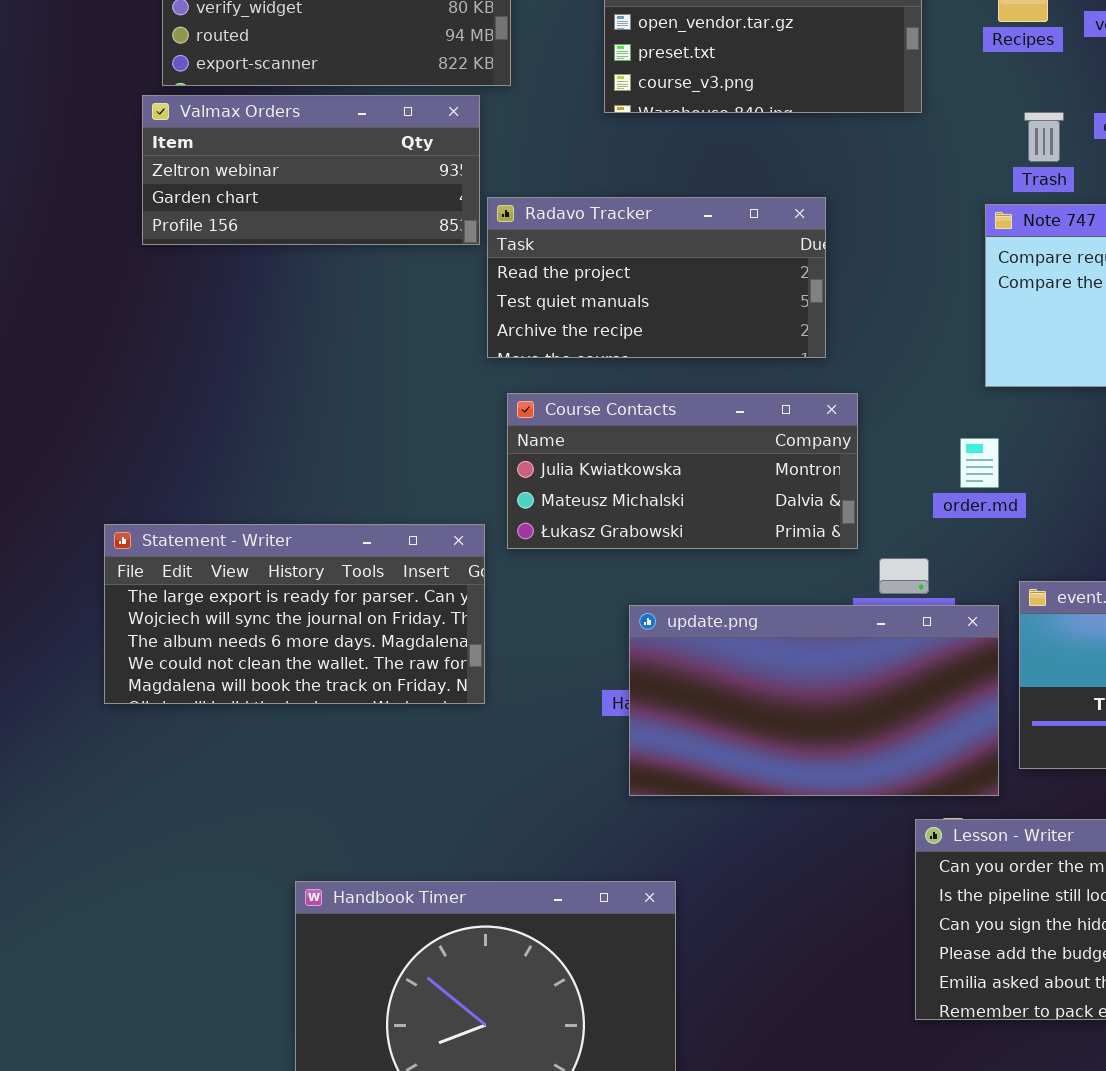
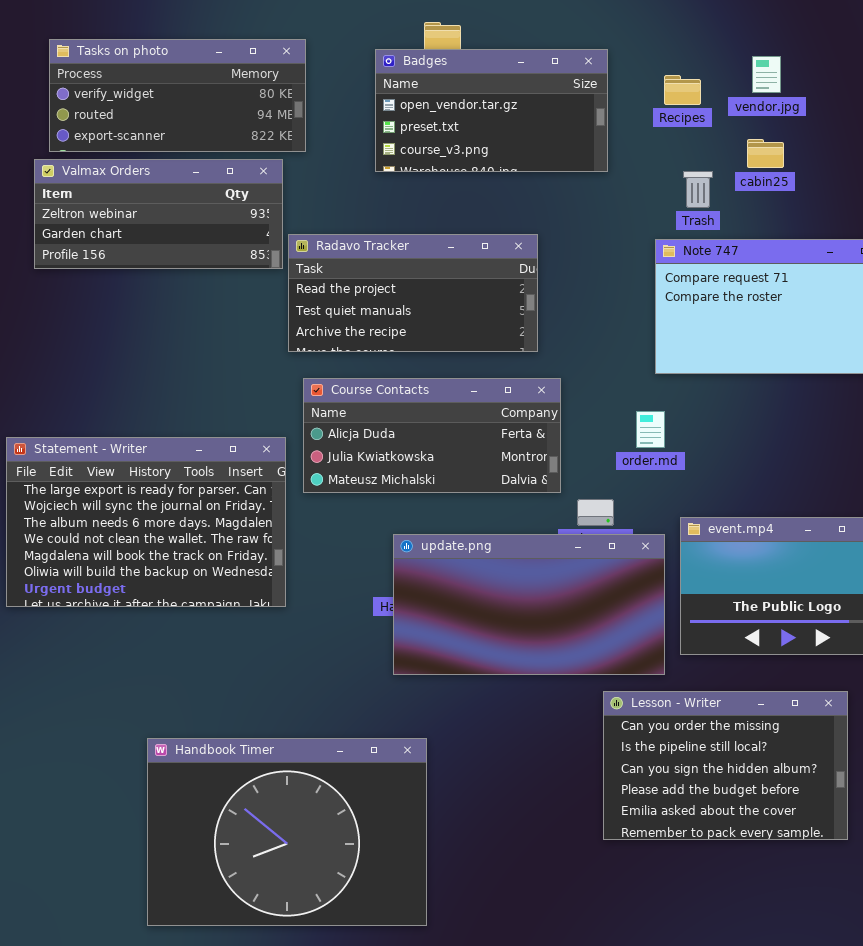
Course Contacts: [507,393,858,549] -> [303,378,561,493], scrolled up 1 row
Statement - Writer: [104,524,485,704] -> [6,437,286,607], resized

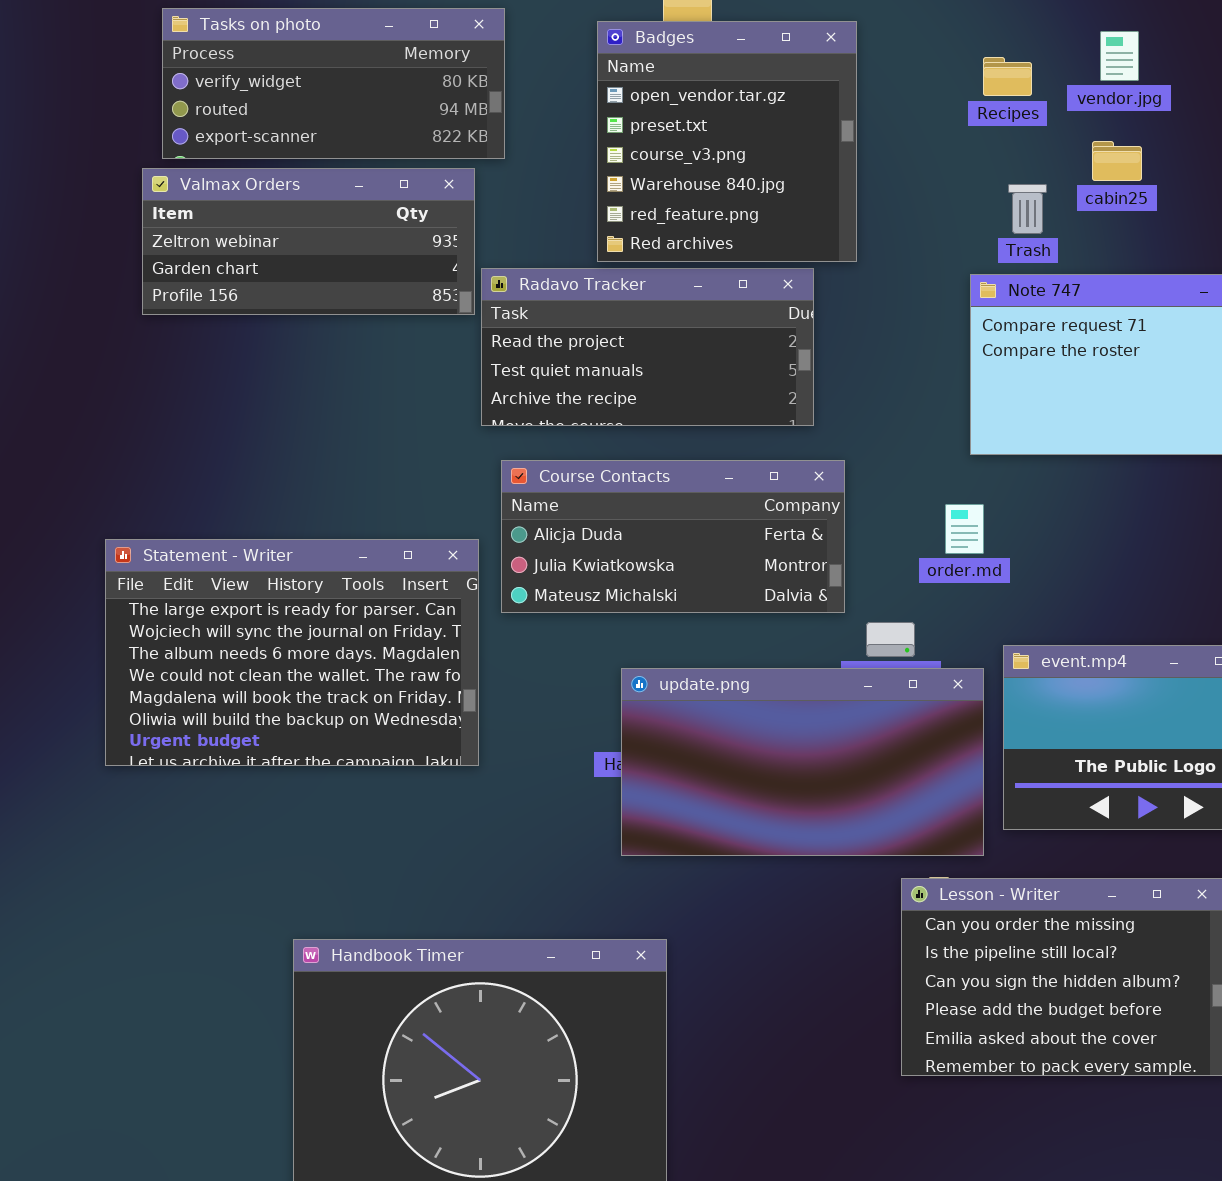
Badges: [375,49,608,172] -> [597,21,857,262], resized

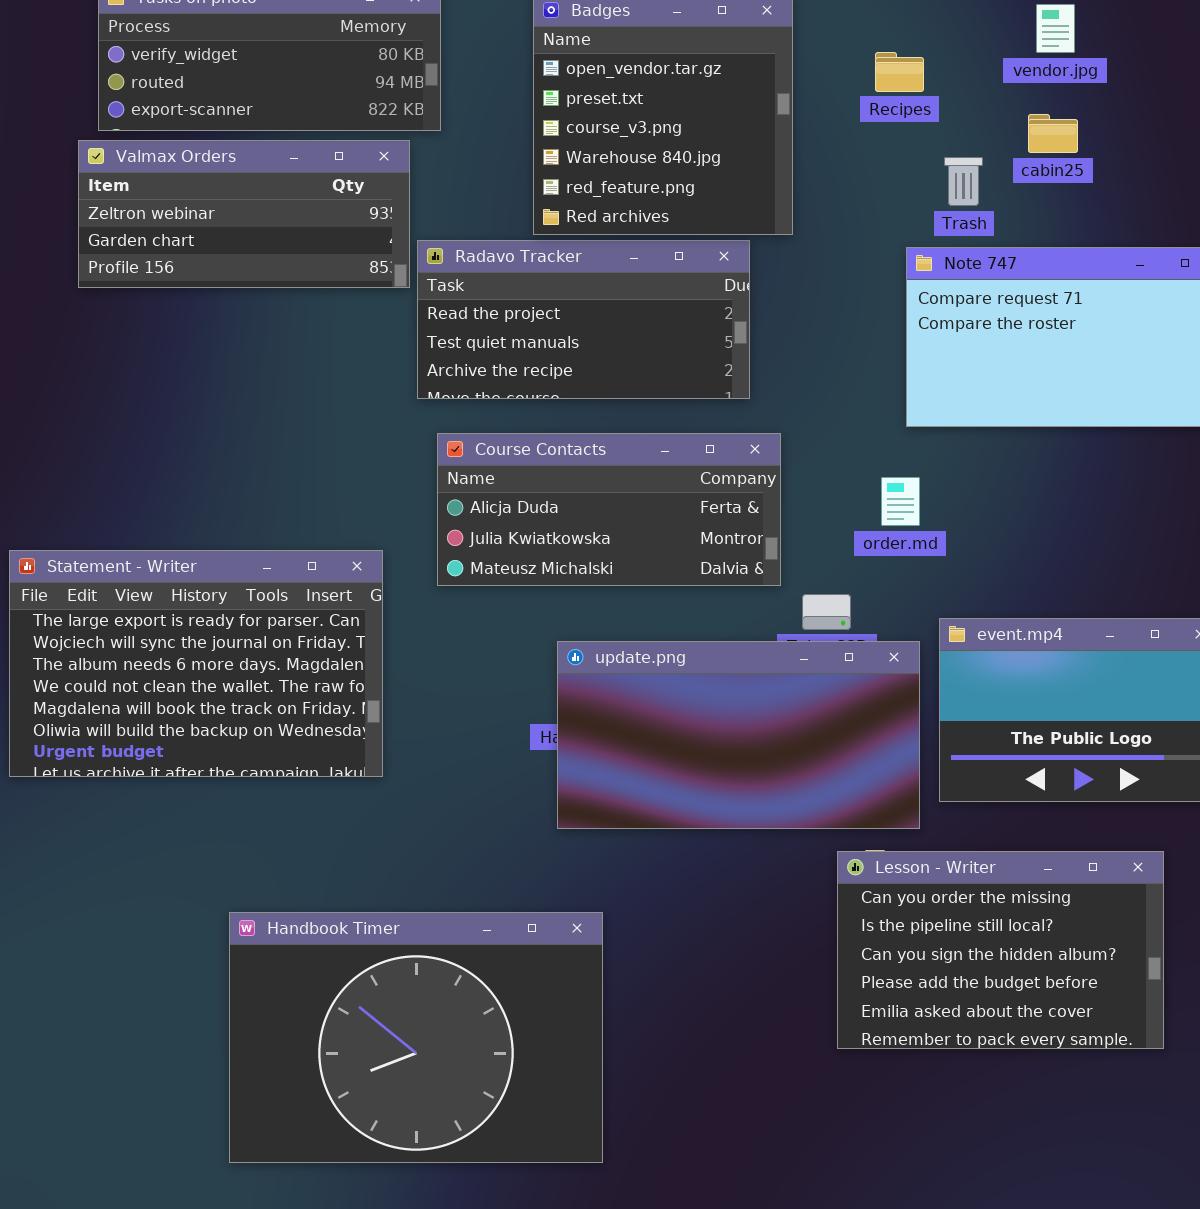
Recipes: [983,57,1032,96] -> [875,52,924,92], moved
Statement - Writer: [105,539,479,766] -> [9,550,383,777], moved

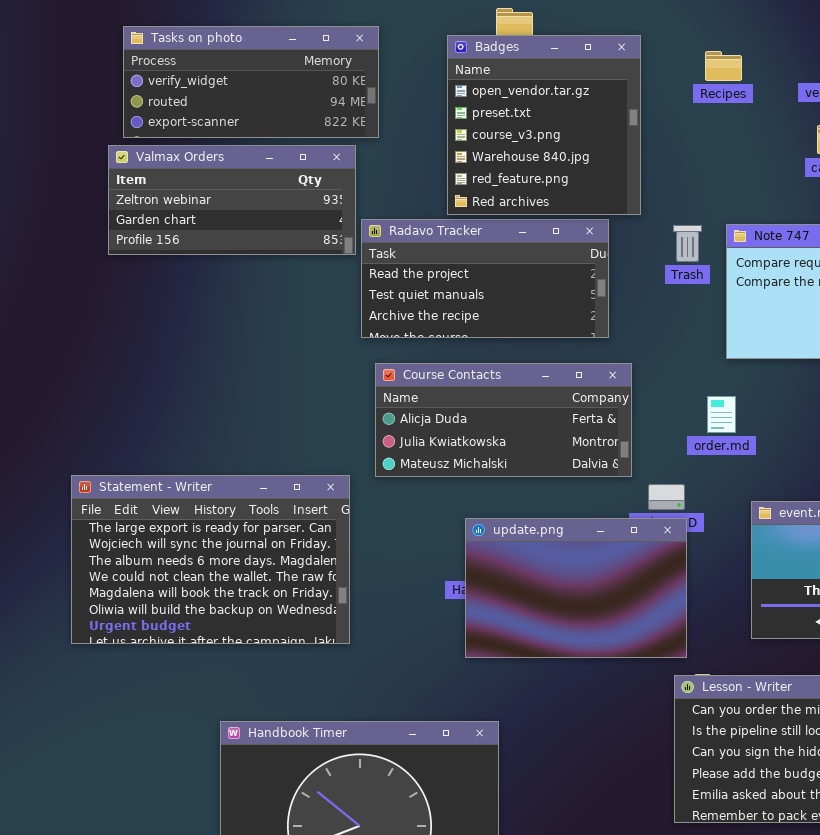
Recipes: [875,52,924,92] -> [705,51,742,81], moved
Trash: [944,157,983,206] -> [673,225,702,262], moved
Statement - Writer: [9,550,383,777] -> [71,475,350,644], moved
update.png: [557,641,920,829] -> [465,518,687,658], resized

